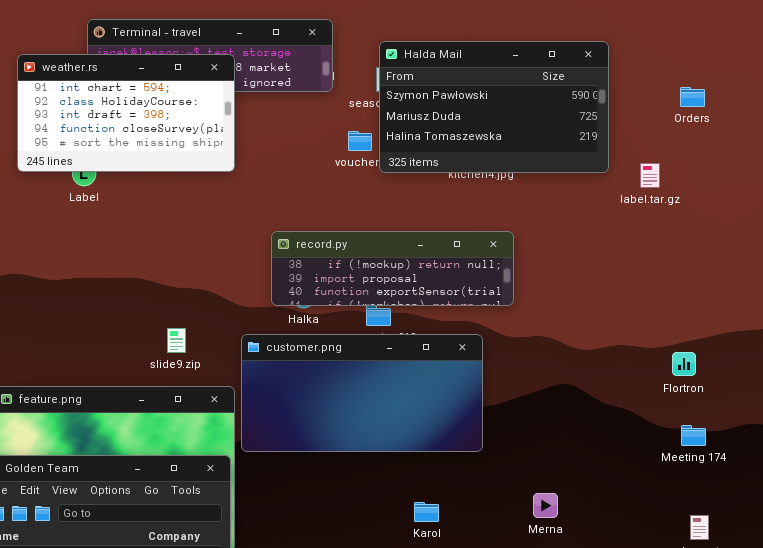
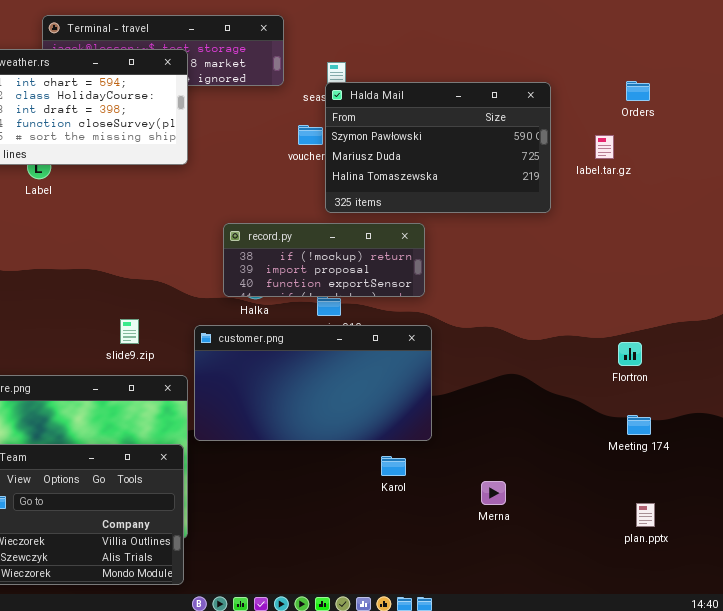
Halda Mail: [379,41,609,173] -> [325,82,551,213], moved
label.tar.gz: [640,163,660,188] -> [595,135,614,159], moved
record.py: [271,231,514,306] -> [223,223,425,297], resized
Karol: [414,502,439,522] -> [381,456,406,476], moved

